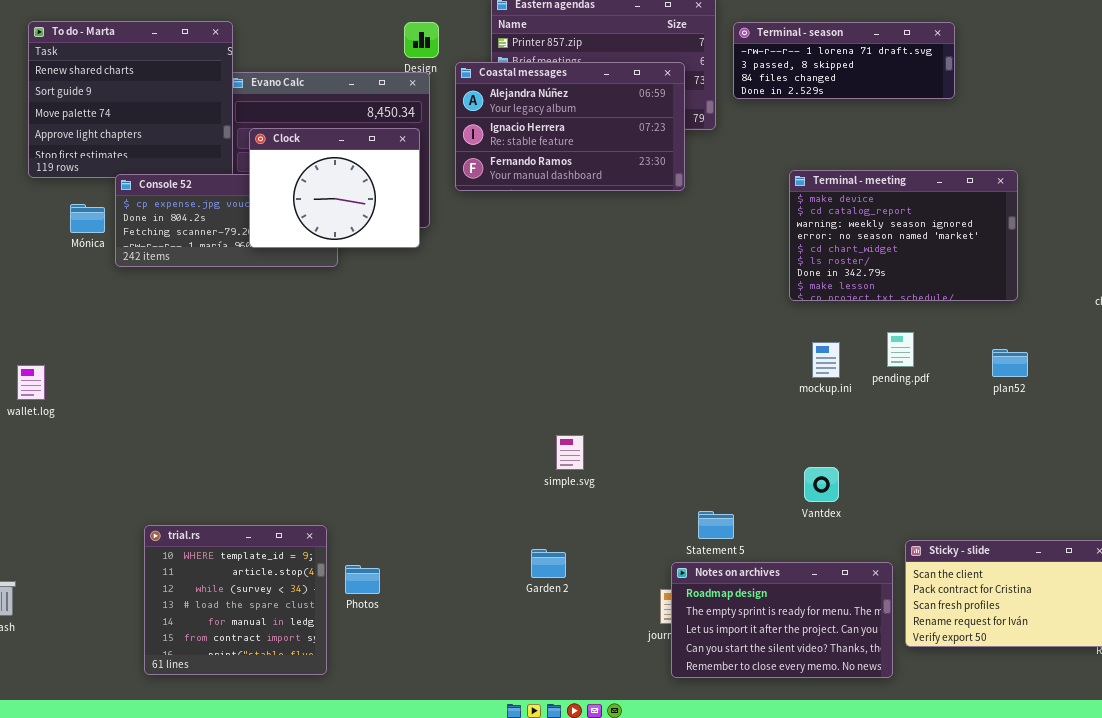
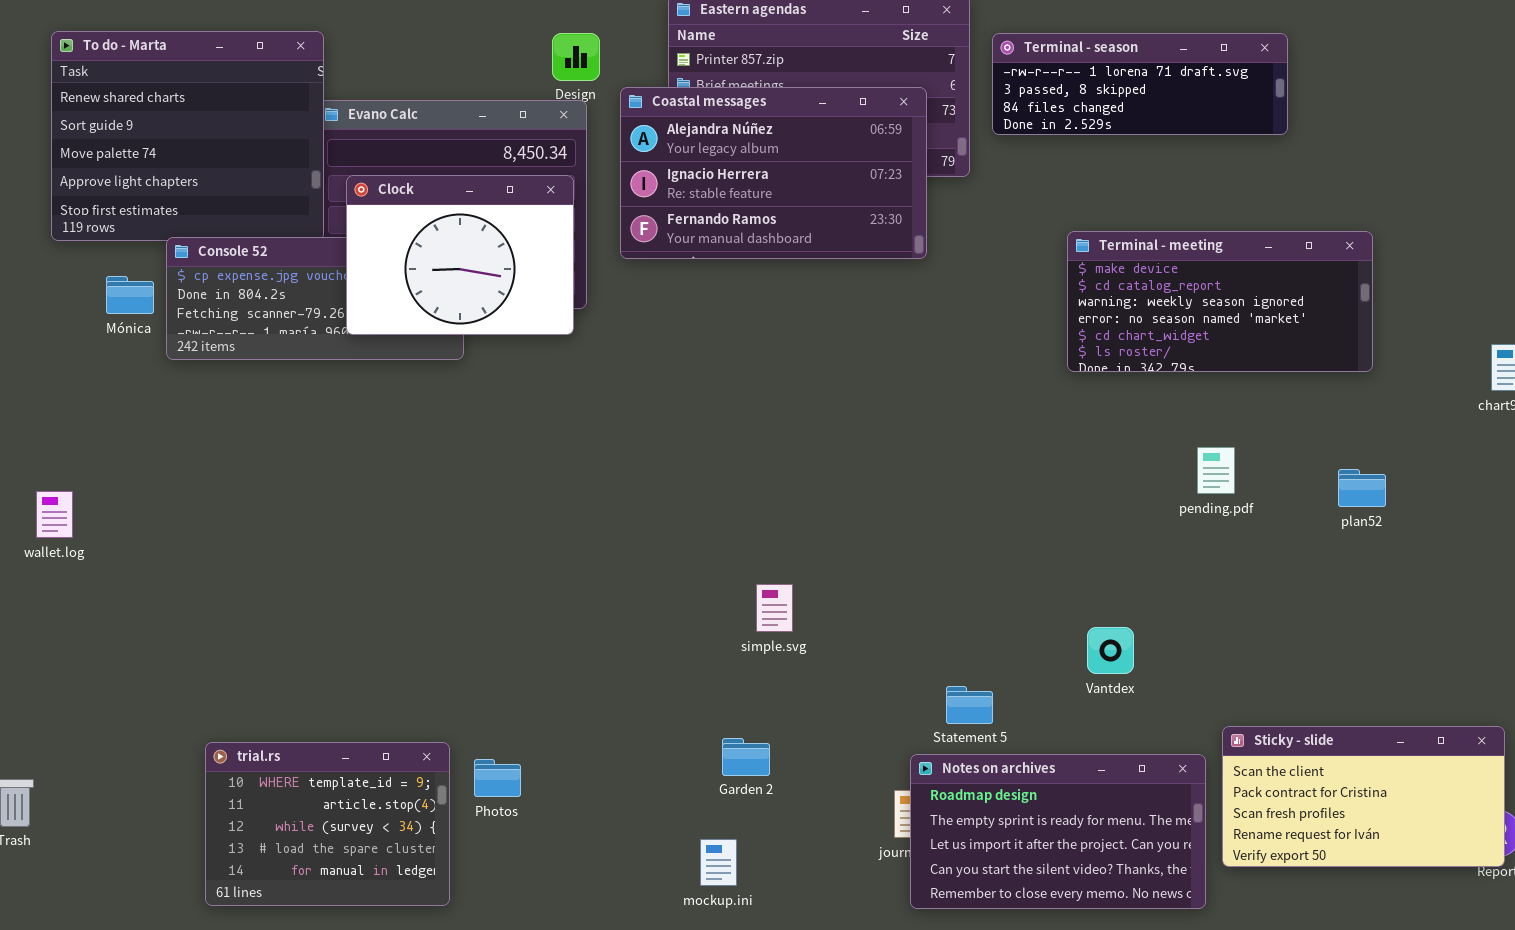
Terminal - meeting: [789,170,1018,301] -> [1067,231,1373,372], resized
mockup.ini: [812,342,840,378] -> [700,839,737,886], moved
trial.rs: [144,525,327,675] -> [205,742,450,906], resized

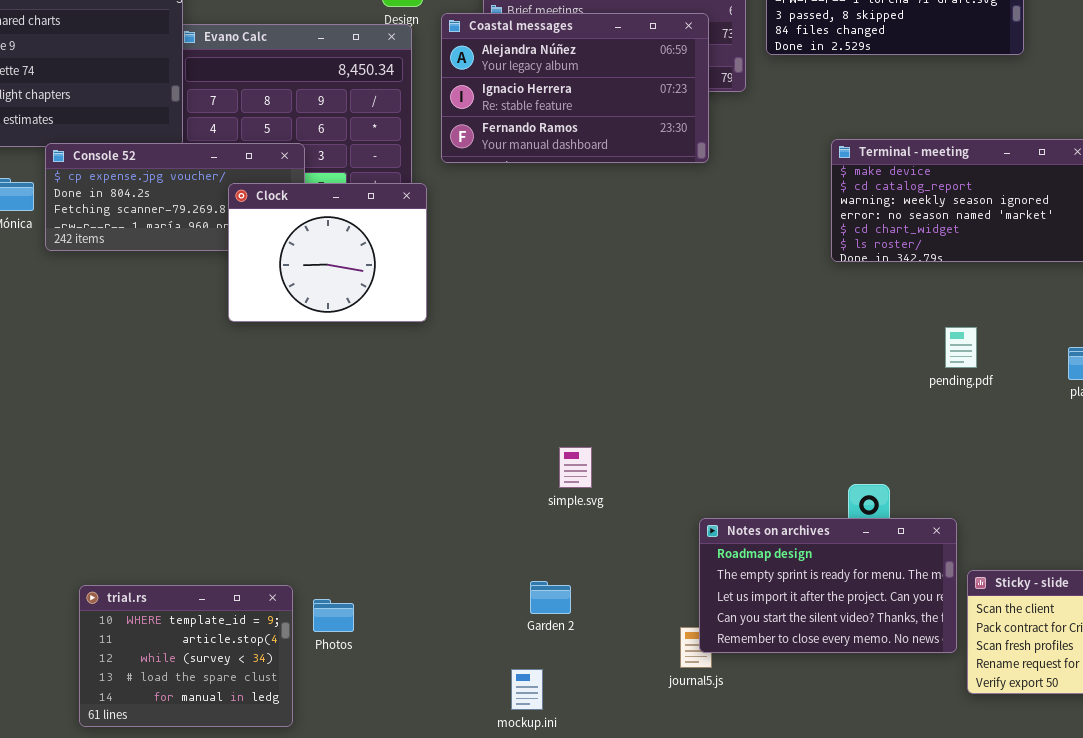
Clock: [346,175,574,335] -> [228,183,427,322], moved
Notes on archives: [910,754,1206,909] -> [699,518,957,653], moved

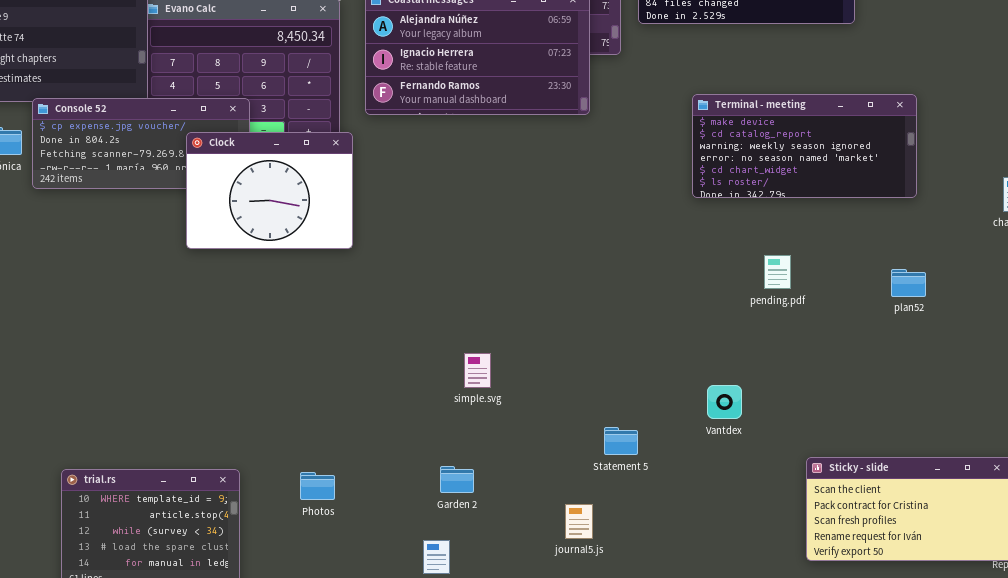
pending.pdf: [945,327,977,368] -> [764,255,791,289], moved
Notes on archives: [699,518,957,653] -> none, closed
Photos: [313,599,354,632] -> [300,472,335,500], moved

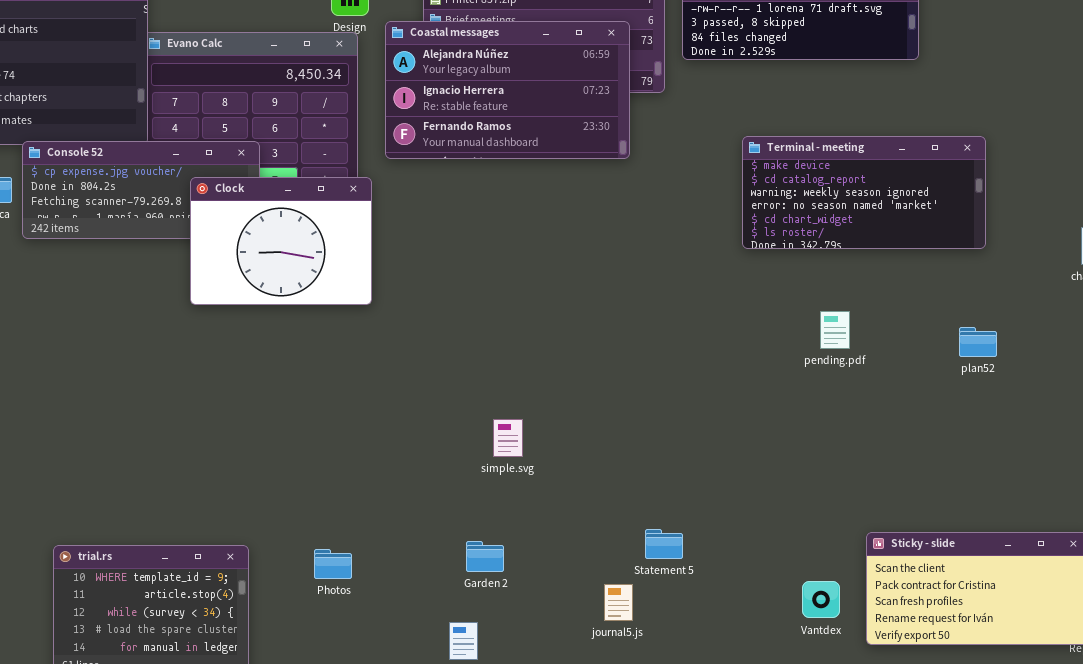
Vantdex: [707,385,742,419] -> [802,581,840,618], moved
Statement 5: [604,427,638,455] -> [645,529,683,559], moved

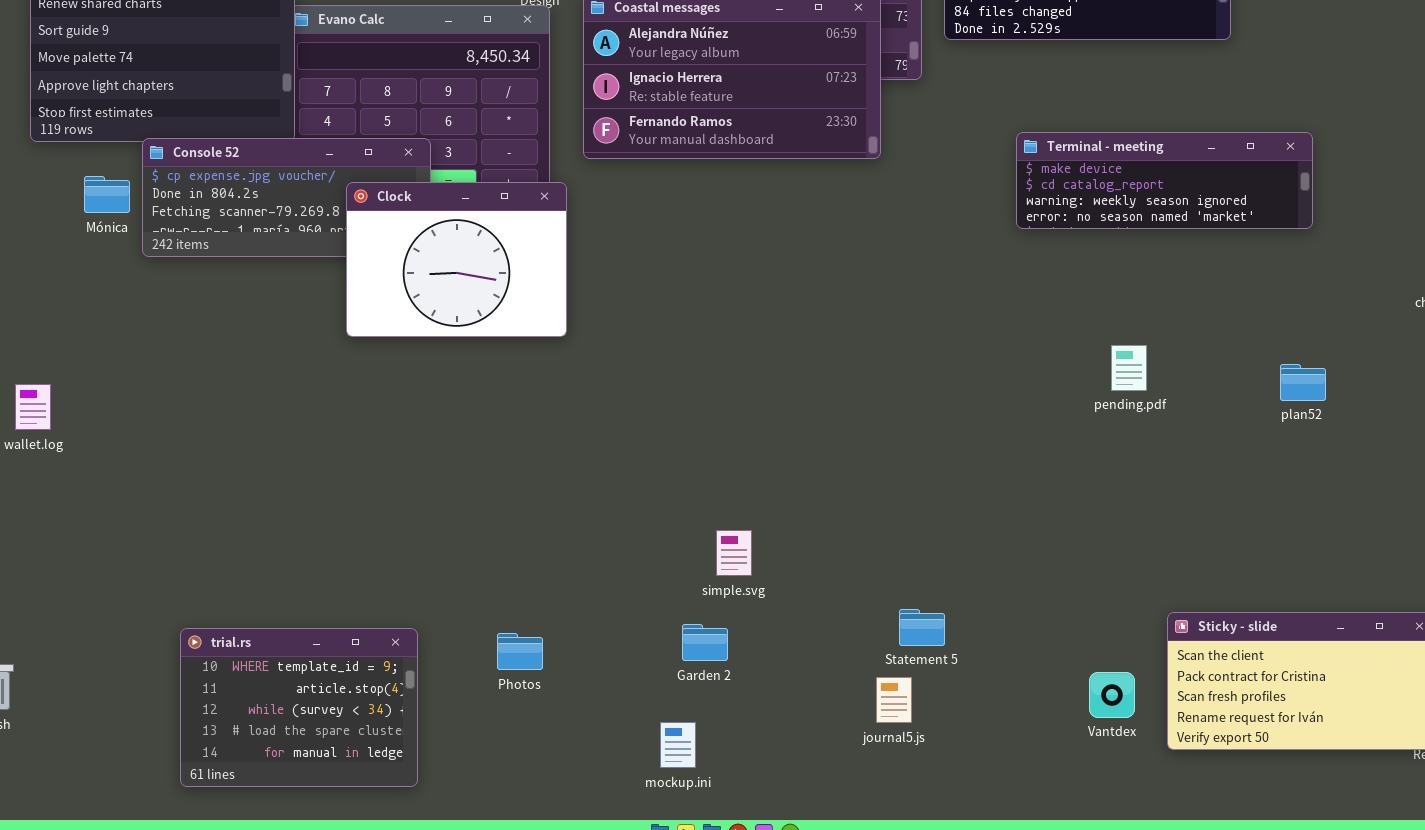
Terminal - meeting: [742,136,986,249] -> [1016,132,1313,229], resized
simple.svg: [493,419,523,457] -> [716,530,752,576], moved
journal5.js: [604,584,633,621] -> [876,677,912,723], moved

